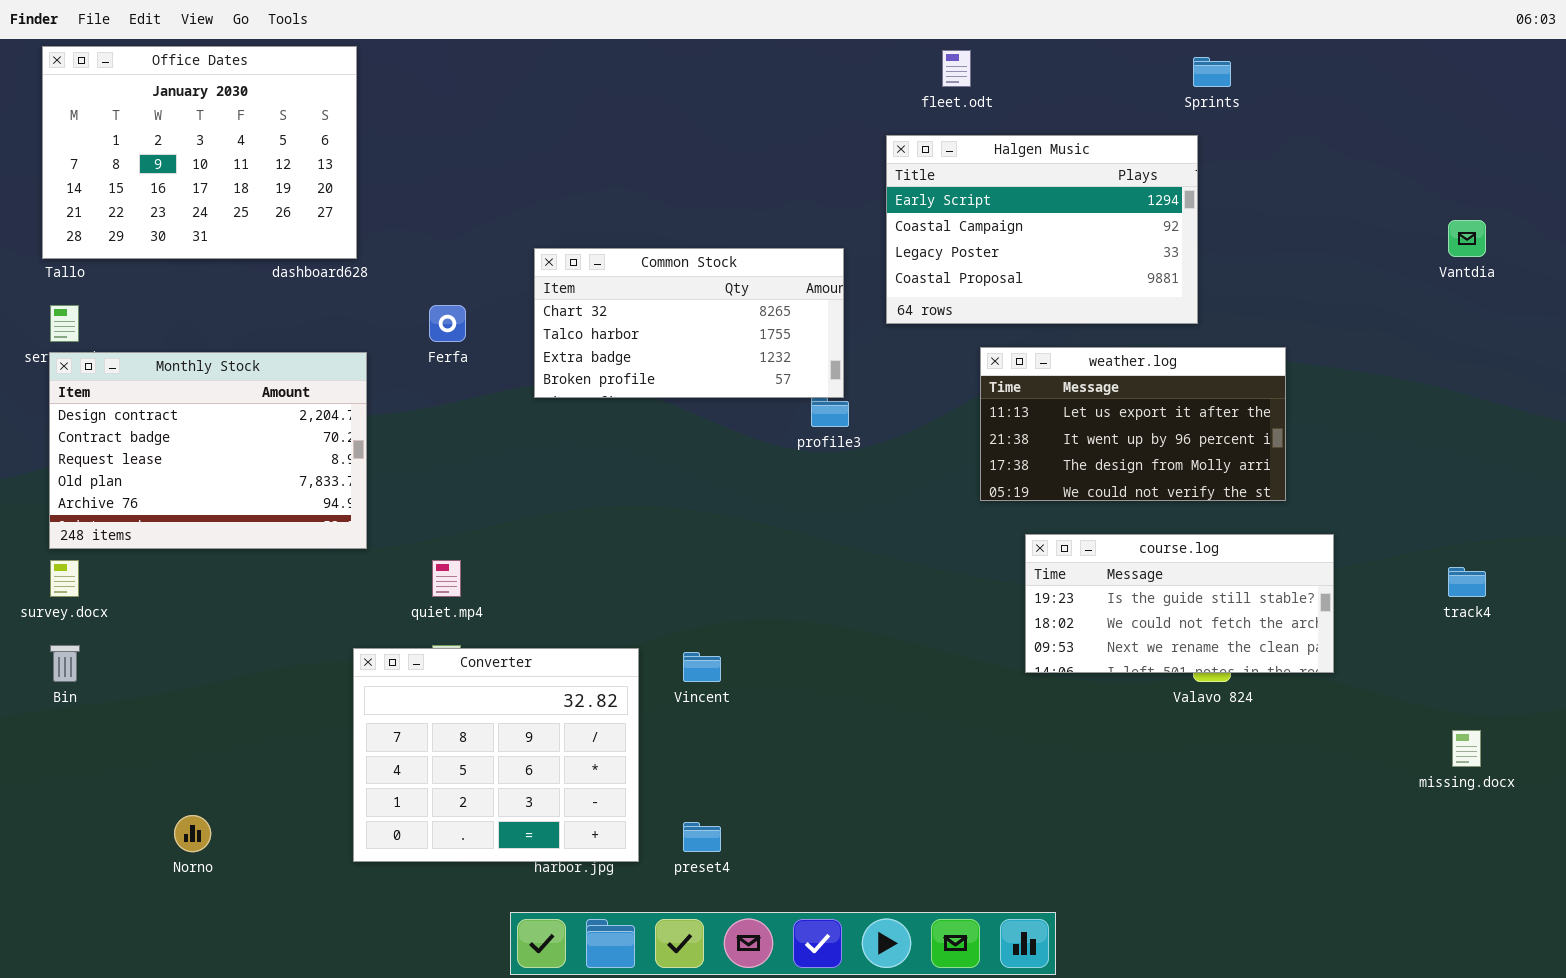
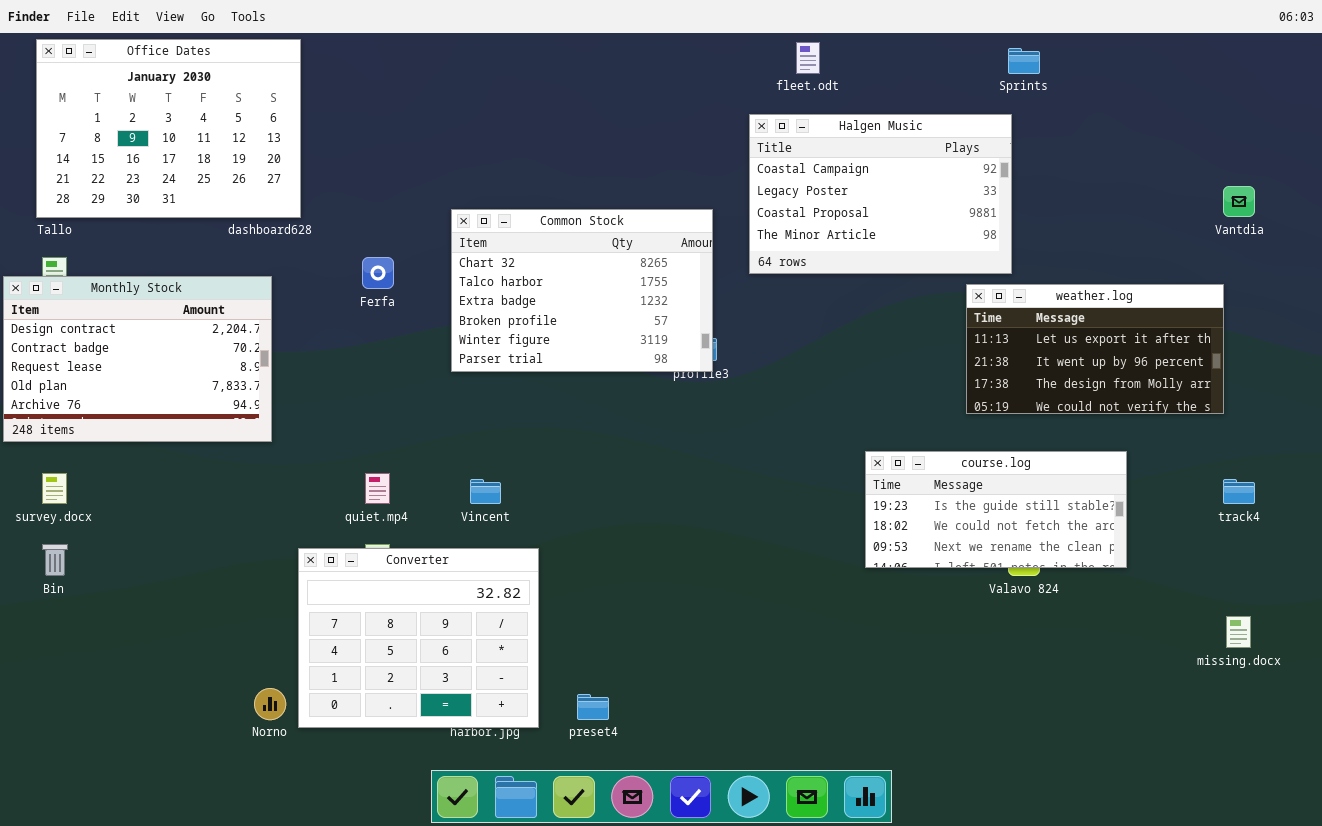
Halgen Music: [886,135,1198,324] -> [749,114,1012,274], scrolled down 1 row
Common Stock: [534,248,844,398] -> [451,209,713,372], resized
weather.log: [980,347,1286,501] -> [966,284,1224,414], moved
Monthly Stock: [49,352,367,549] -> [3,276,272,442], moved
Vincent: [683,652,721,682] -> [470,479,501,504], moved
Norno: [174,815,211,852] -> [254,688,286,720], moved

